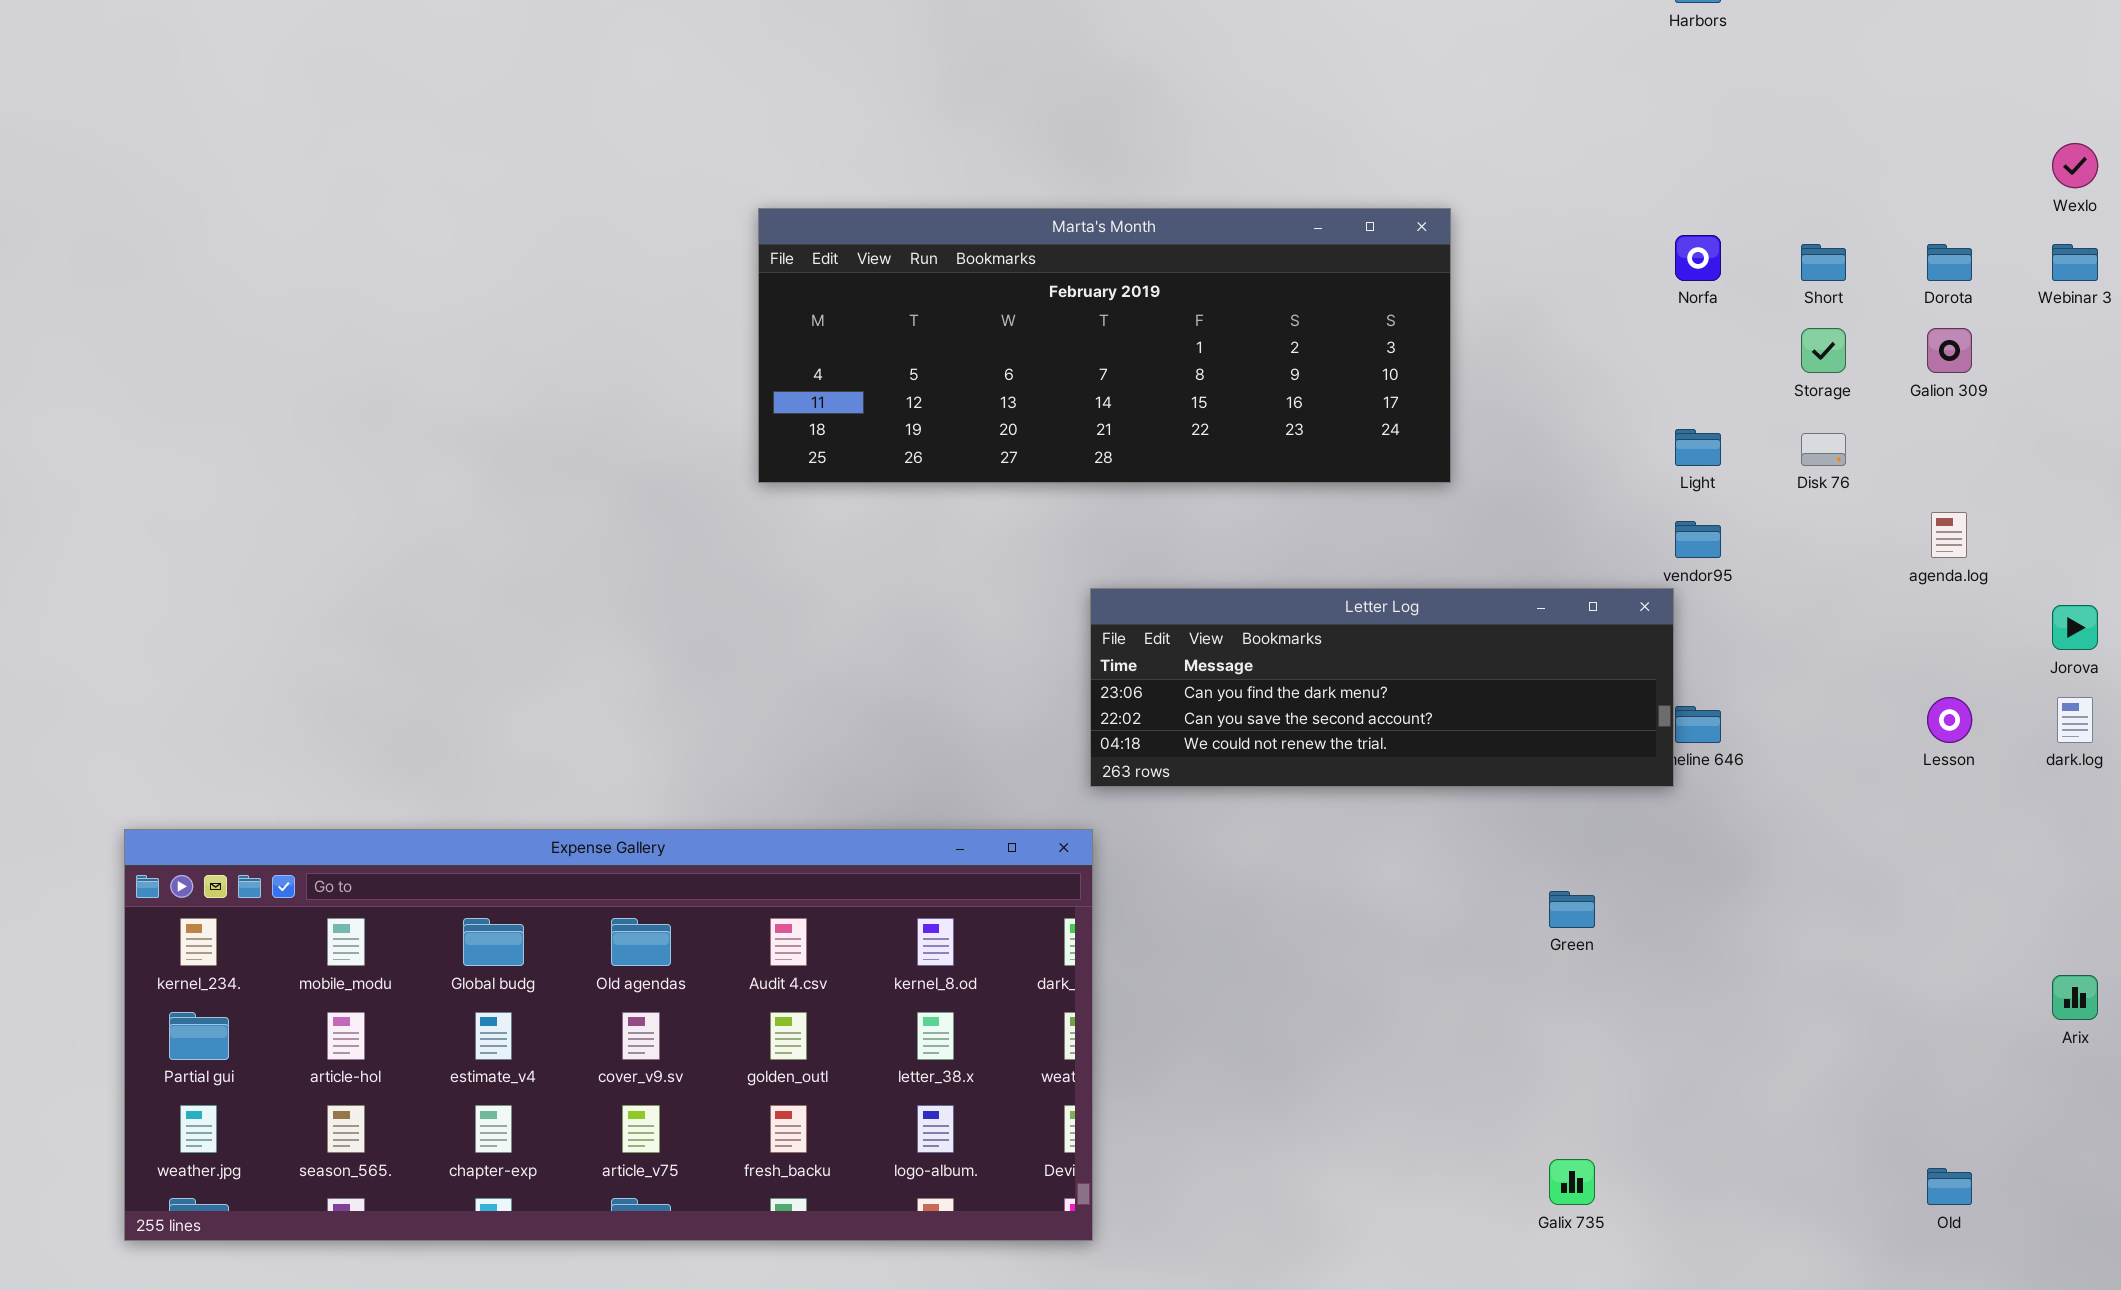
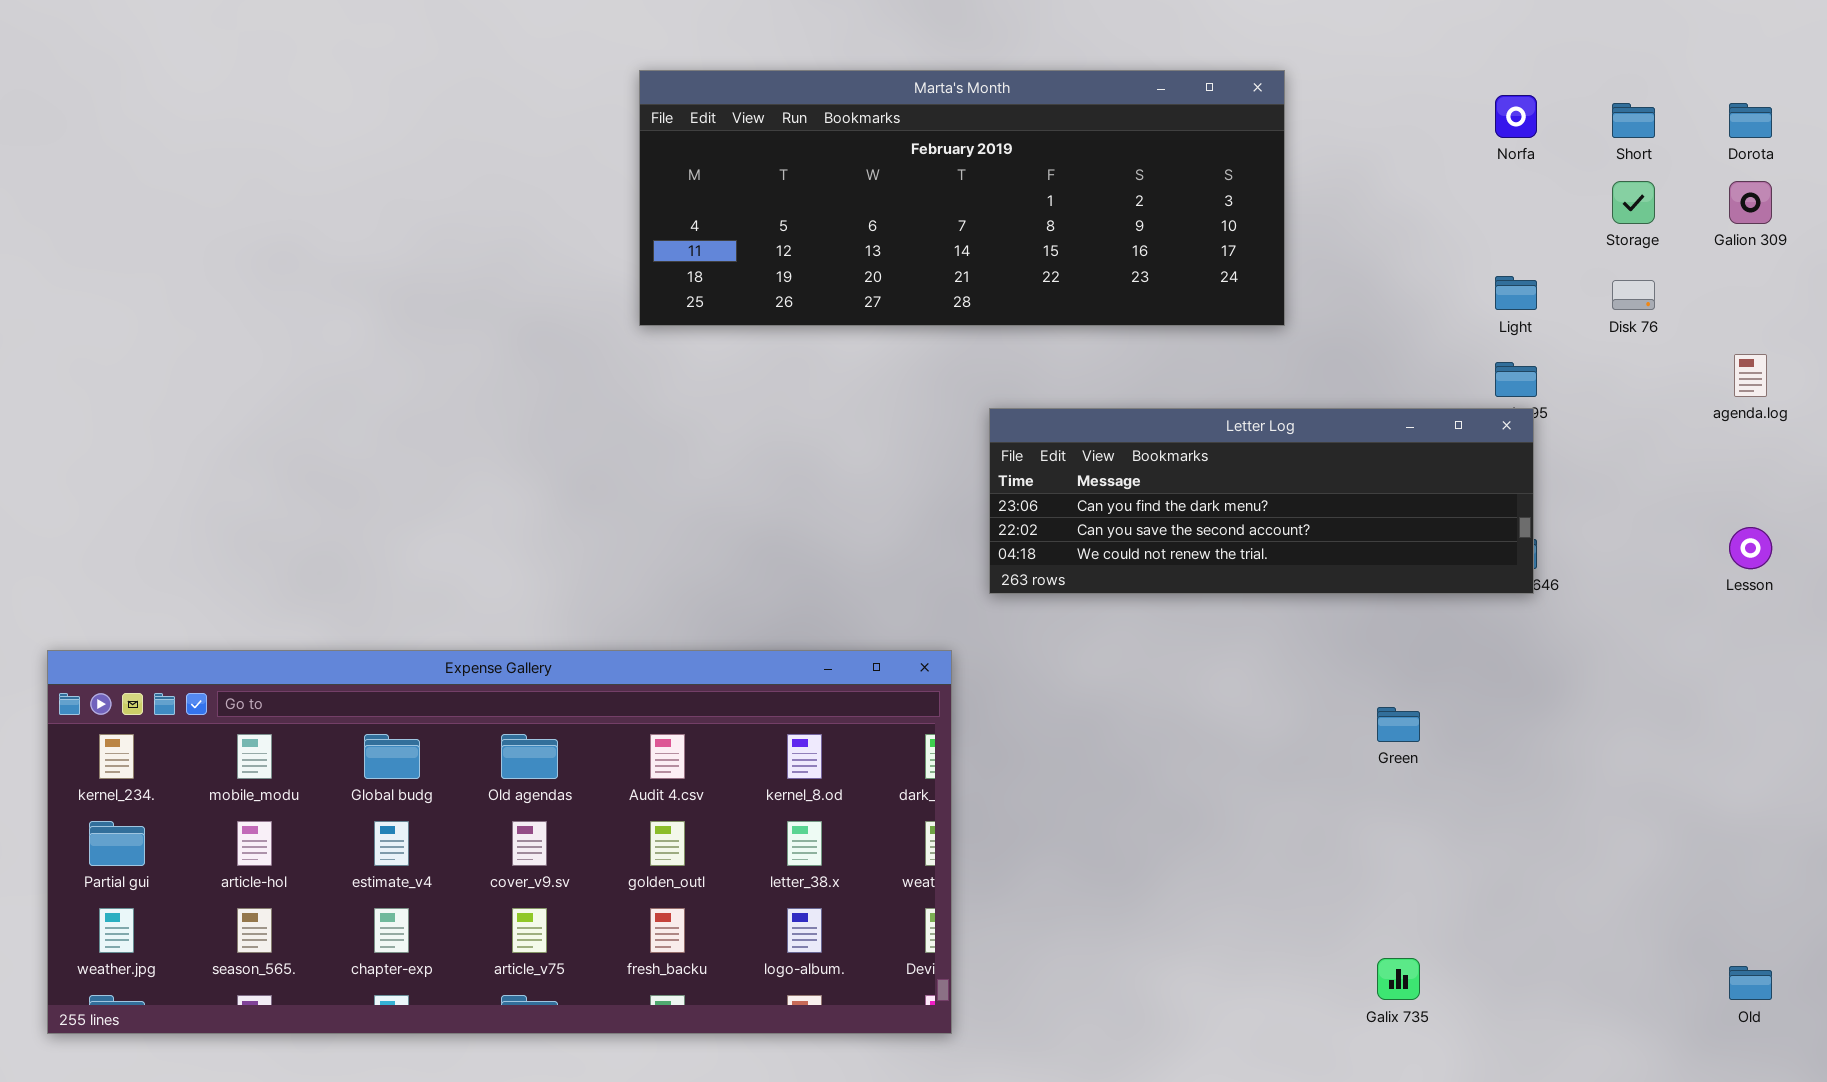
Letter Log: [1090,588,1674,787] -> [989,408,1534,594], moved

